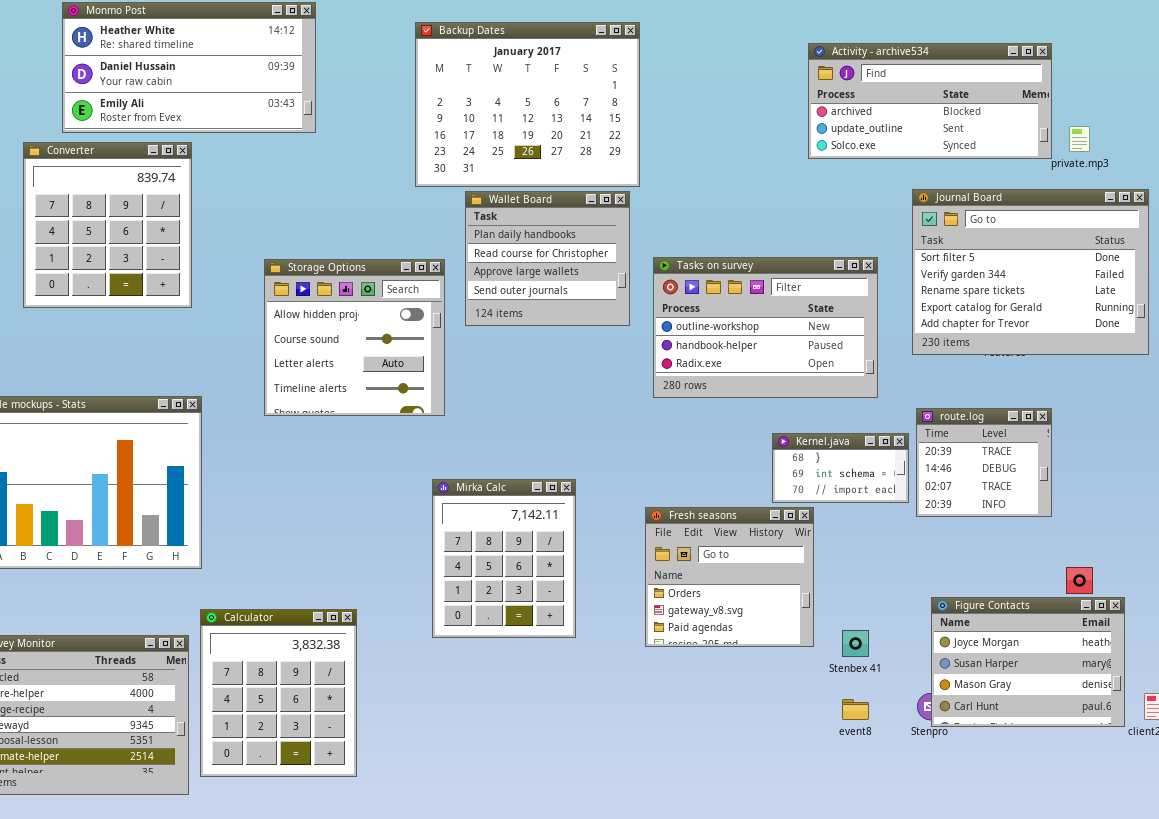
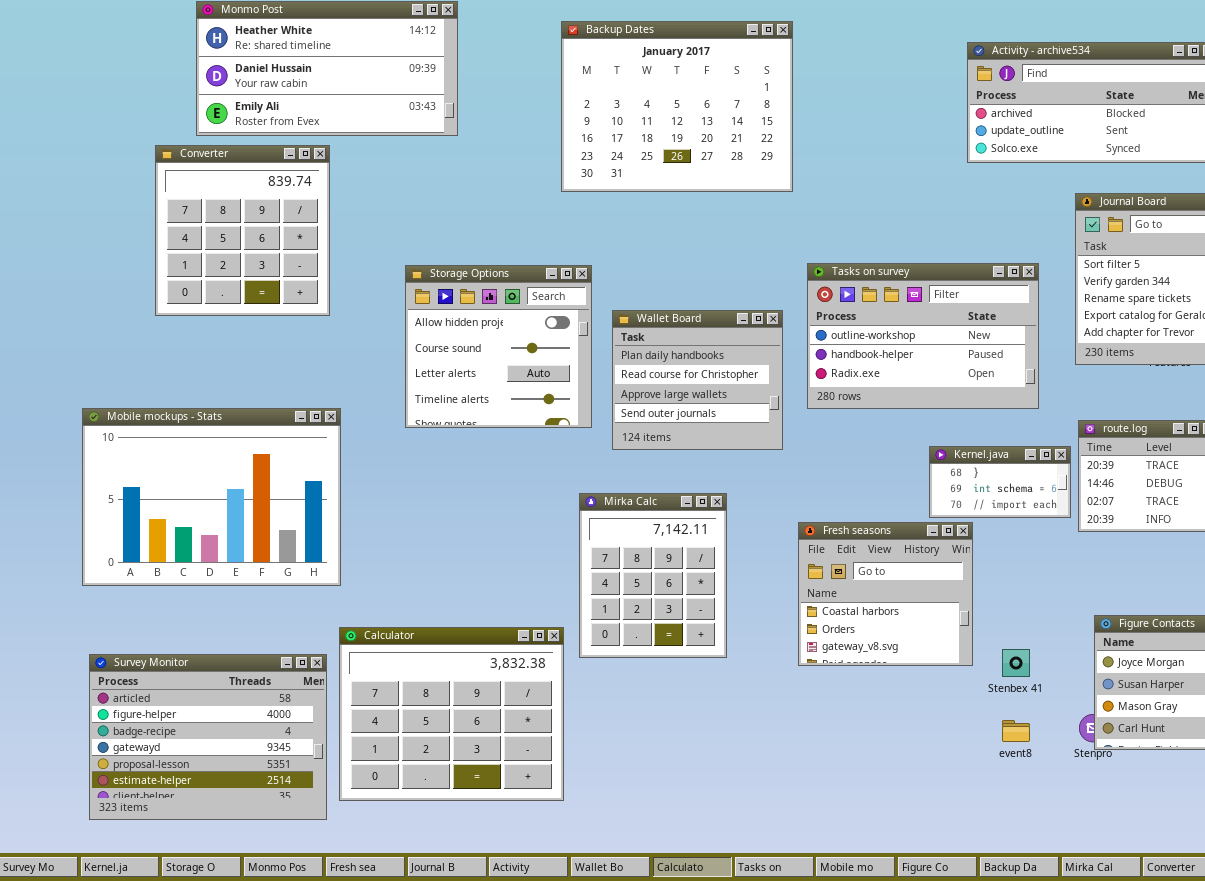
Wallet Board: [465,191,630,326] -> [612,310,783,450], moved
Fresh seasons: [645,507,814,647] -> [798,522,973,666], scrolled up 1 row
Calculator: [200,609,357,777] -> [339,627,564,801], resized

